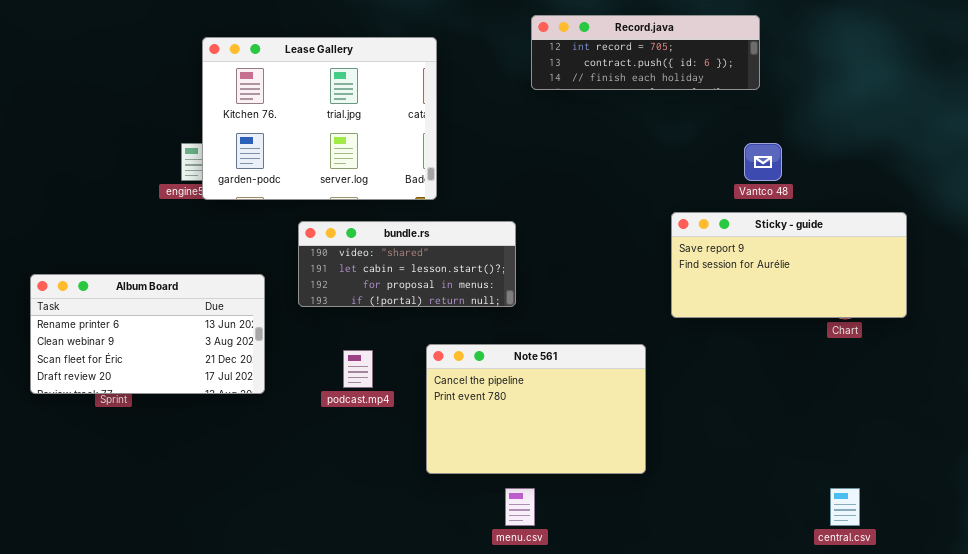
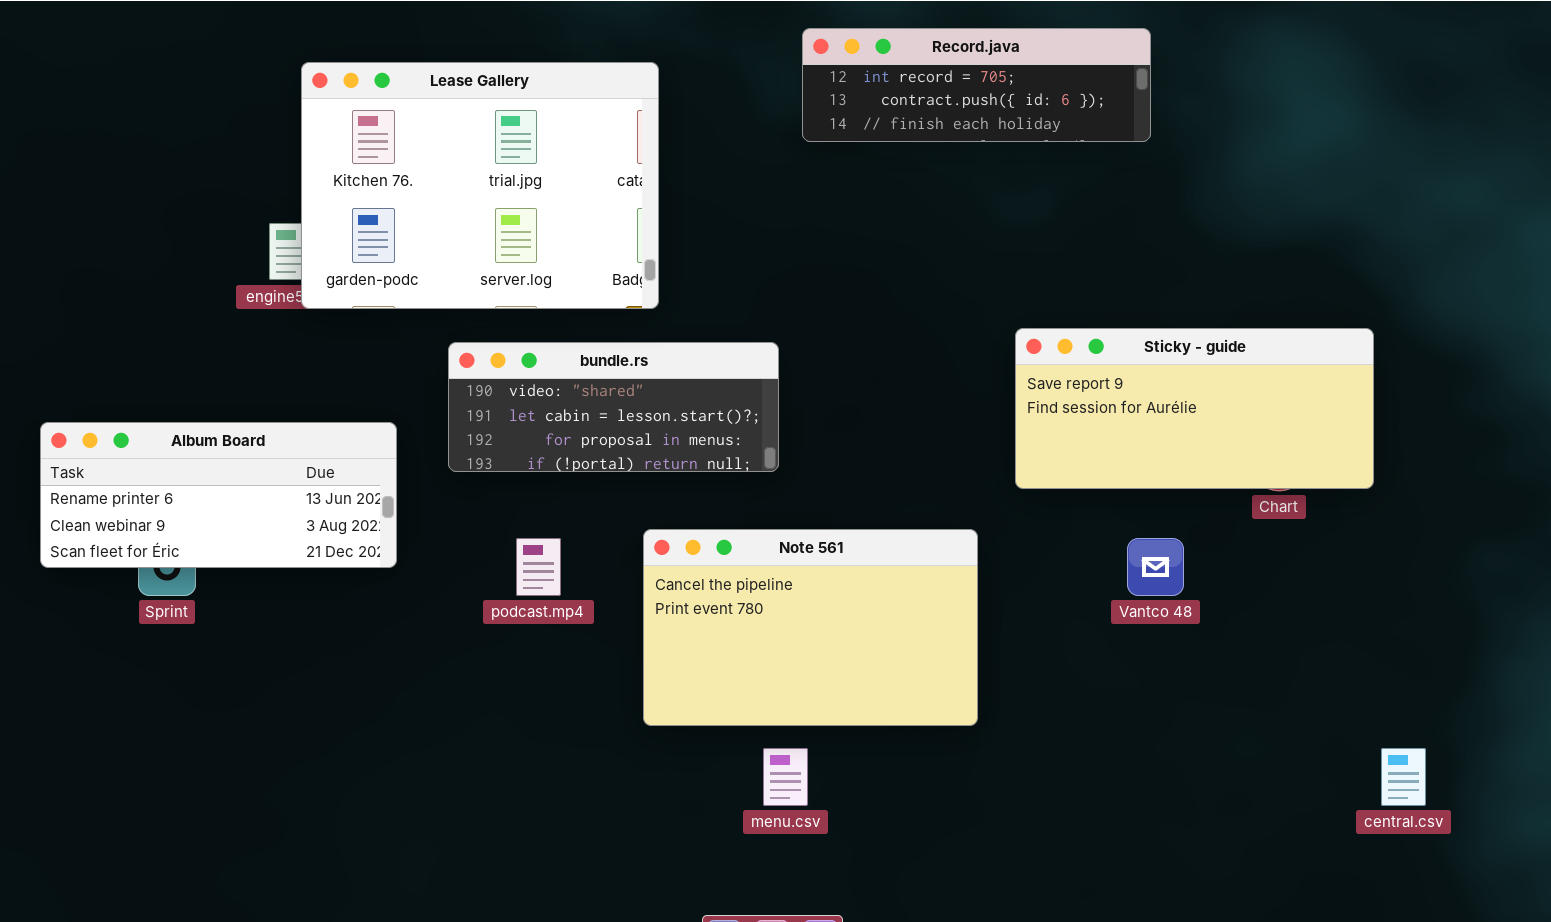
Vantco 48: [744,143,782,181] -> [1127,538,1184,596], moved
Album Board: [30,274,265,394] -> [40,422,397,568], resized
central.csv: [830,488,860,526] -> [1381,748,1426,806], moved

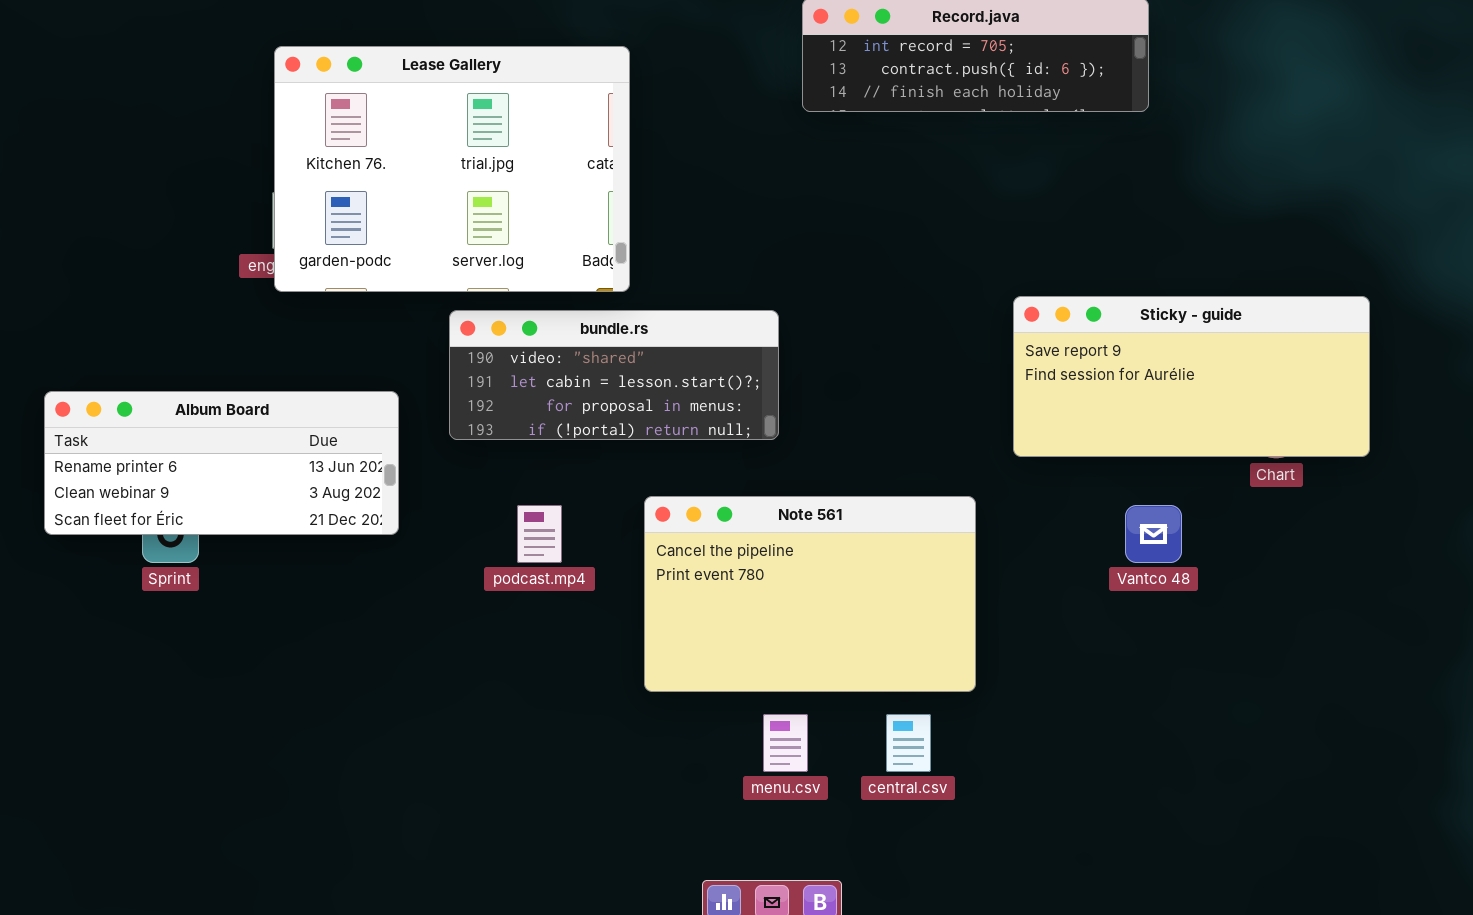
Lease Gallery: [301,62,659,309] -> [274,46,630,292], moved
central.csv: [1381,748,1426,806] -> [886,714,931,772], moved

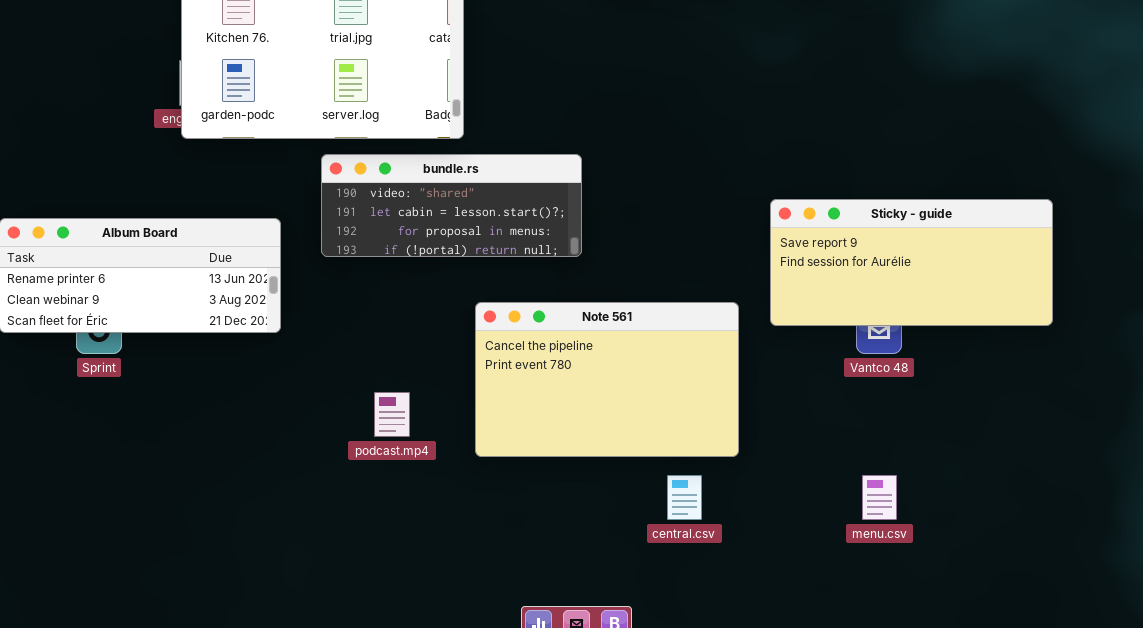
Sticky - guide: [1013,296,1370,457] -> [770,199,1053,326], moved
podcast.mp4: [517,505,562,563] -> [374,392,410,437], moved
menu.csv: [763,714,808,772] -> [862,475,897,520], moved

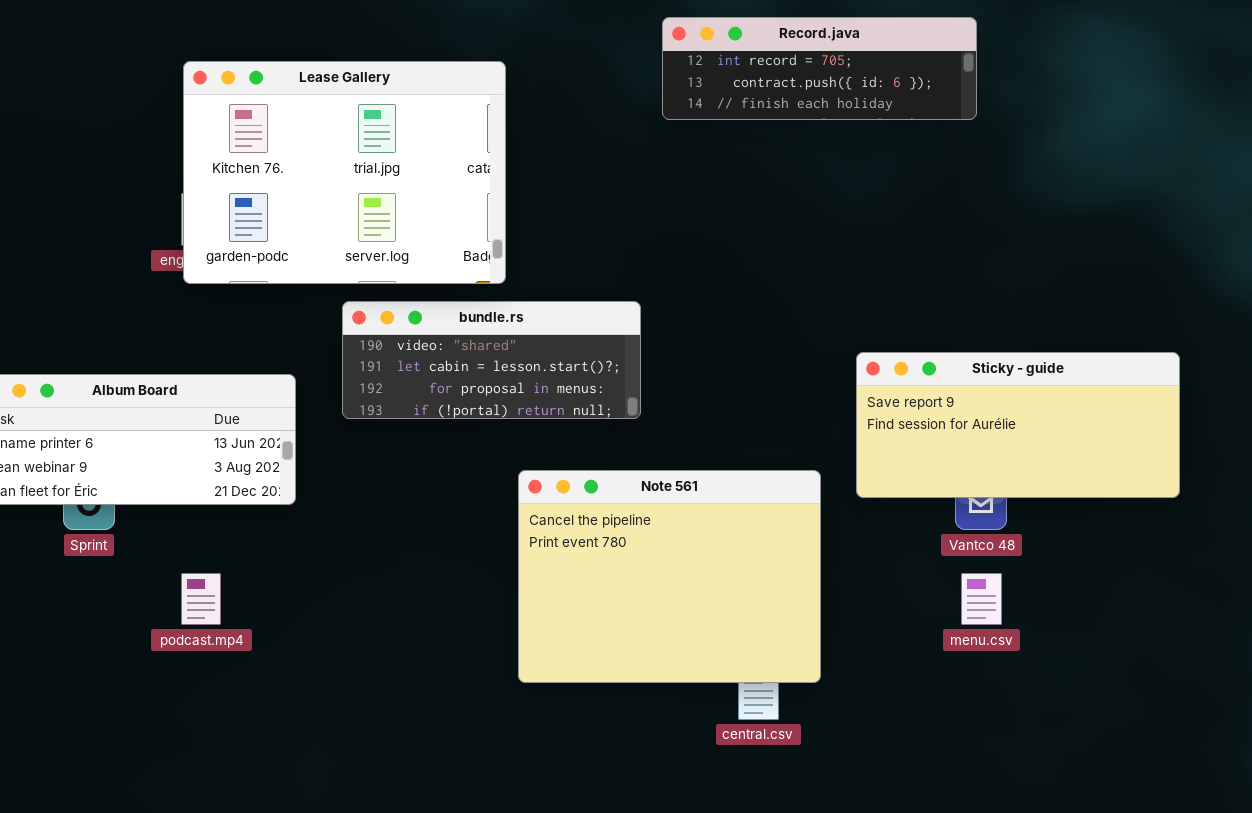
Note 561: [475,302,739,457] -> [518,470,821,683], resized
podcast.mp4: [374,392,410,437] -> [181,573,221,625], moved
menu.csv: [862,475,897,520] -> [961,573,1002,625], moved

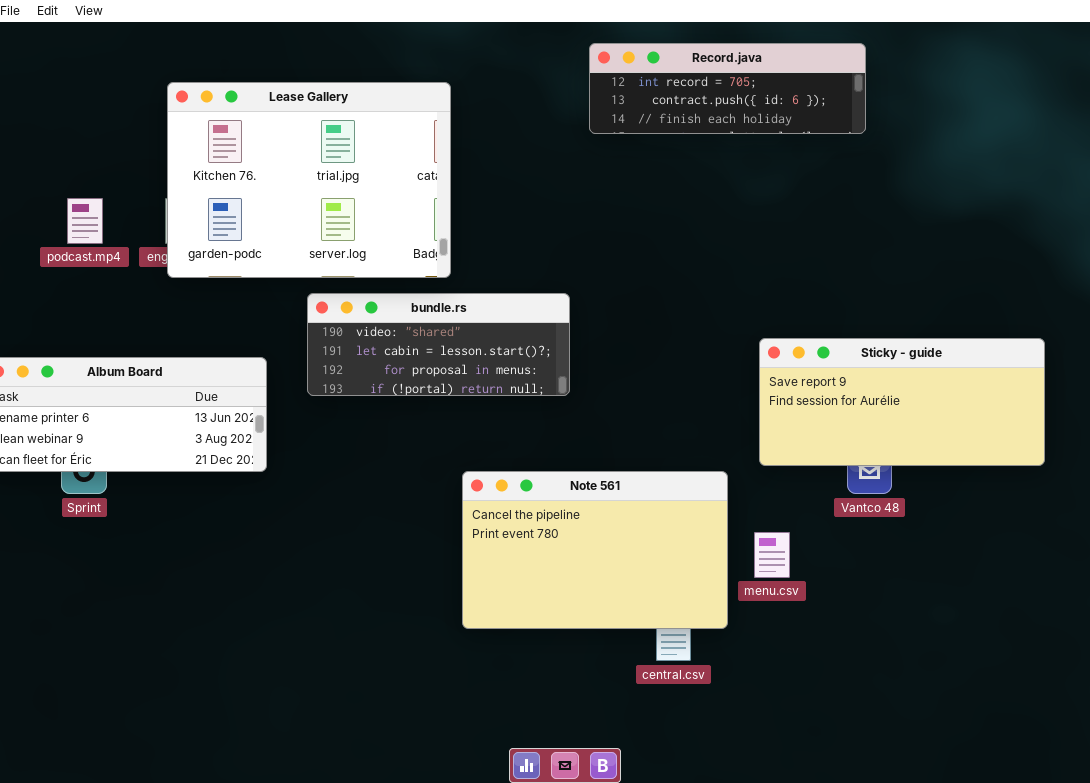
Note 561: [518,470,821,683] -> [462,471,728,629], resized
podcast.mp4: [181,573,221,625] -> [67,198,103,244], moved
menu.csv: [961,573,1002,625] -> [754,532,790,578], moved

